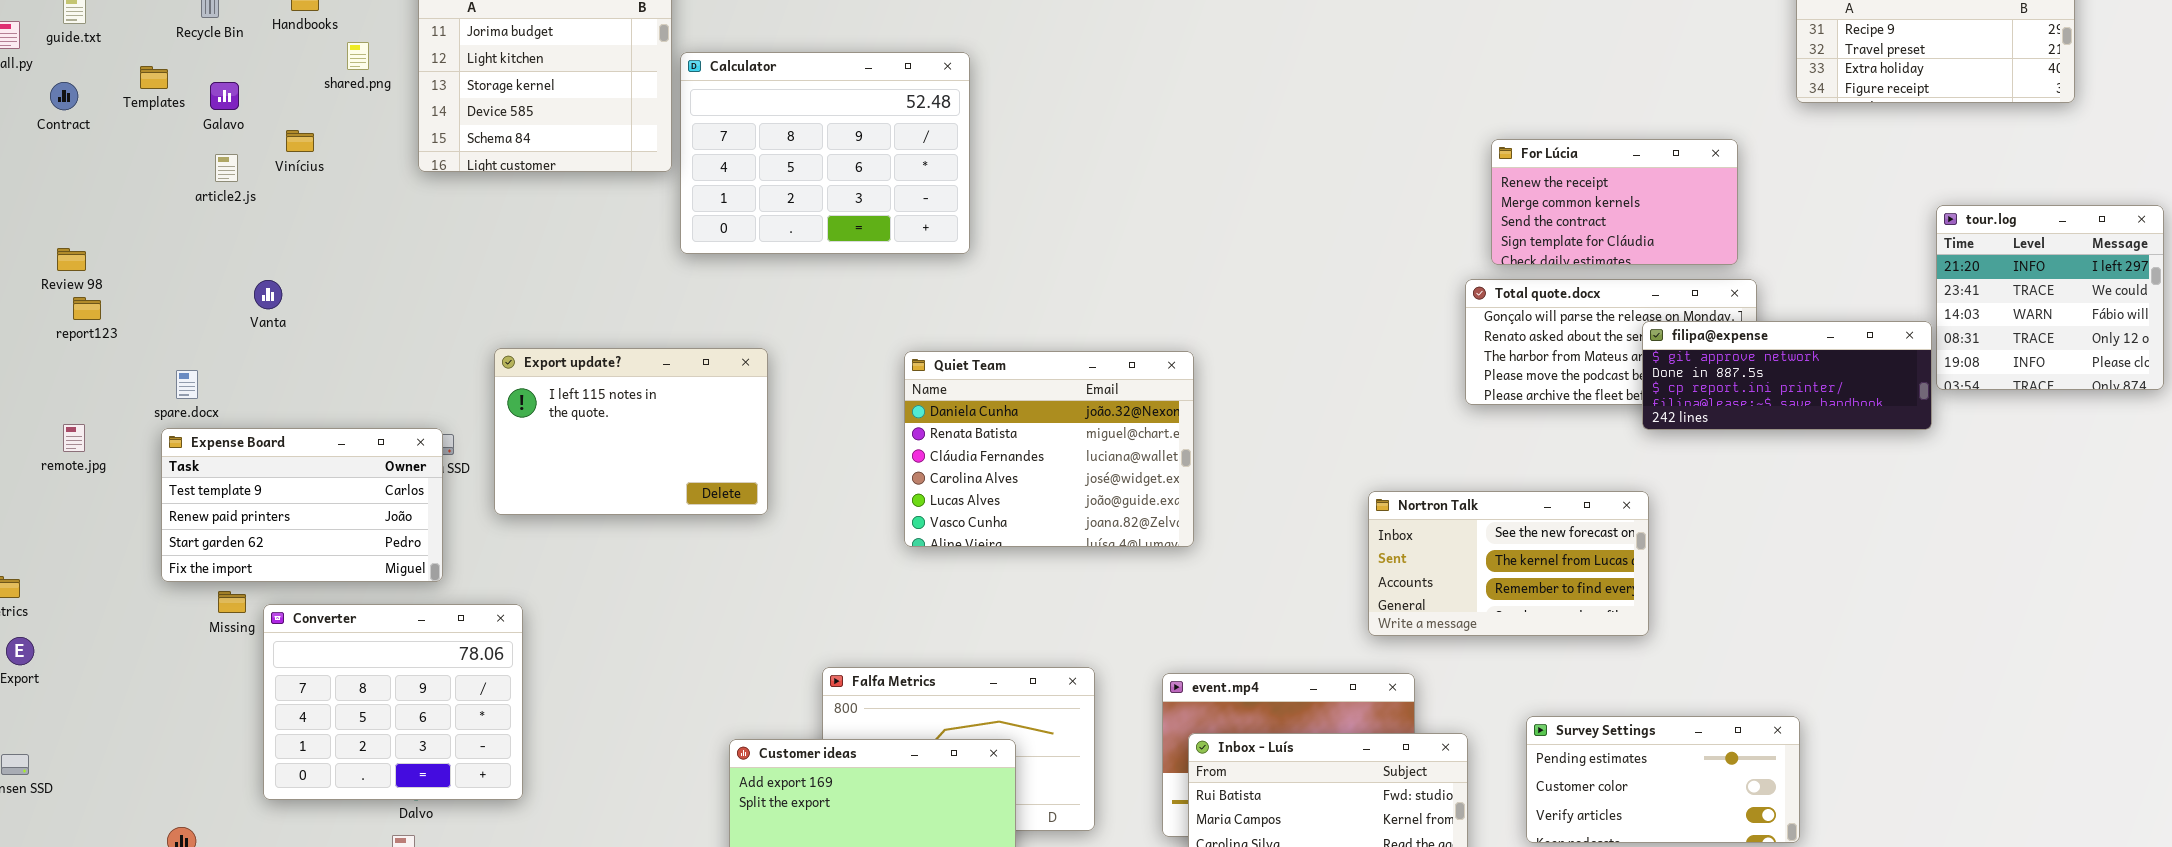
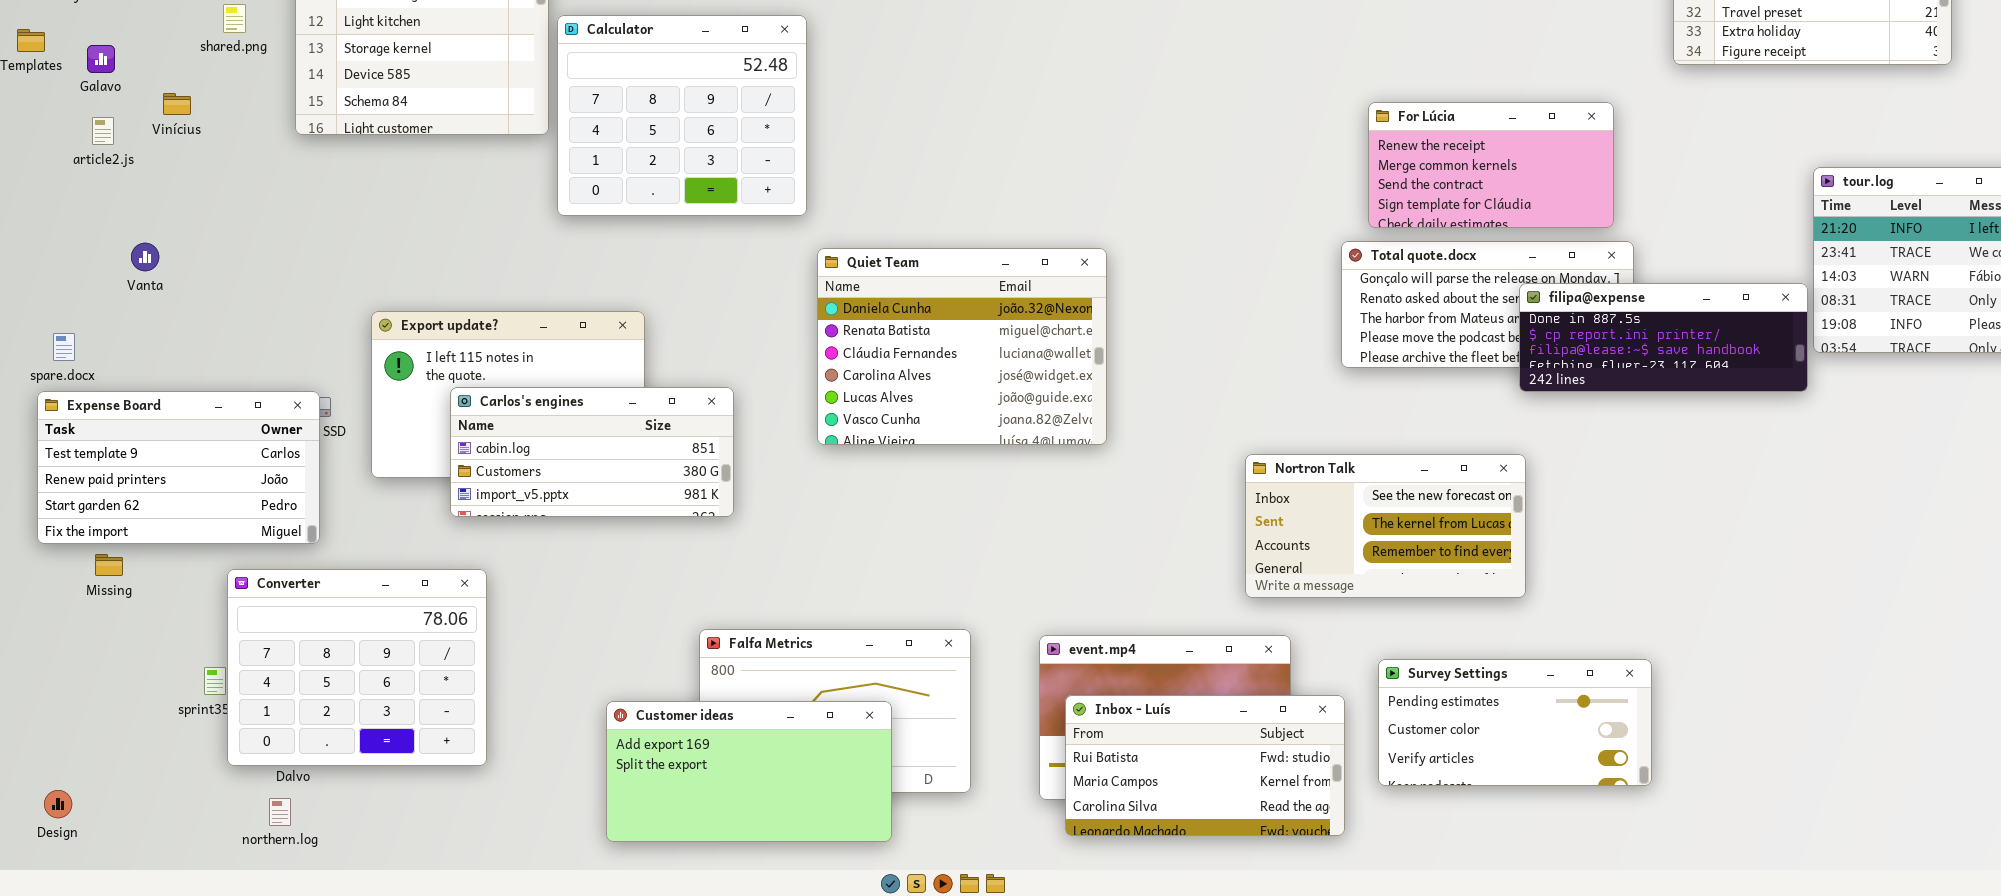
Calculator: [680,52,970,254] -> [557,15,807,216], resized
filipa@expense: [1642,321,1932,430] -> [1519,283,1808,392], scrolled down 1 row
Quiet Team: [904,351,1194,547] -> [817,248,1107,445], moved
Carlos's engines: none -> [450,387,734,517], opened
Converter: [263,604,523,800] -> [227,569,487,766], moved
Survey Settings: [1526,716,1800,843] -> [1378,659,1652,786], moved

